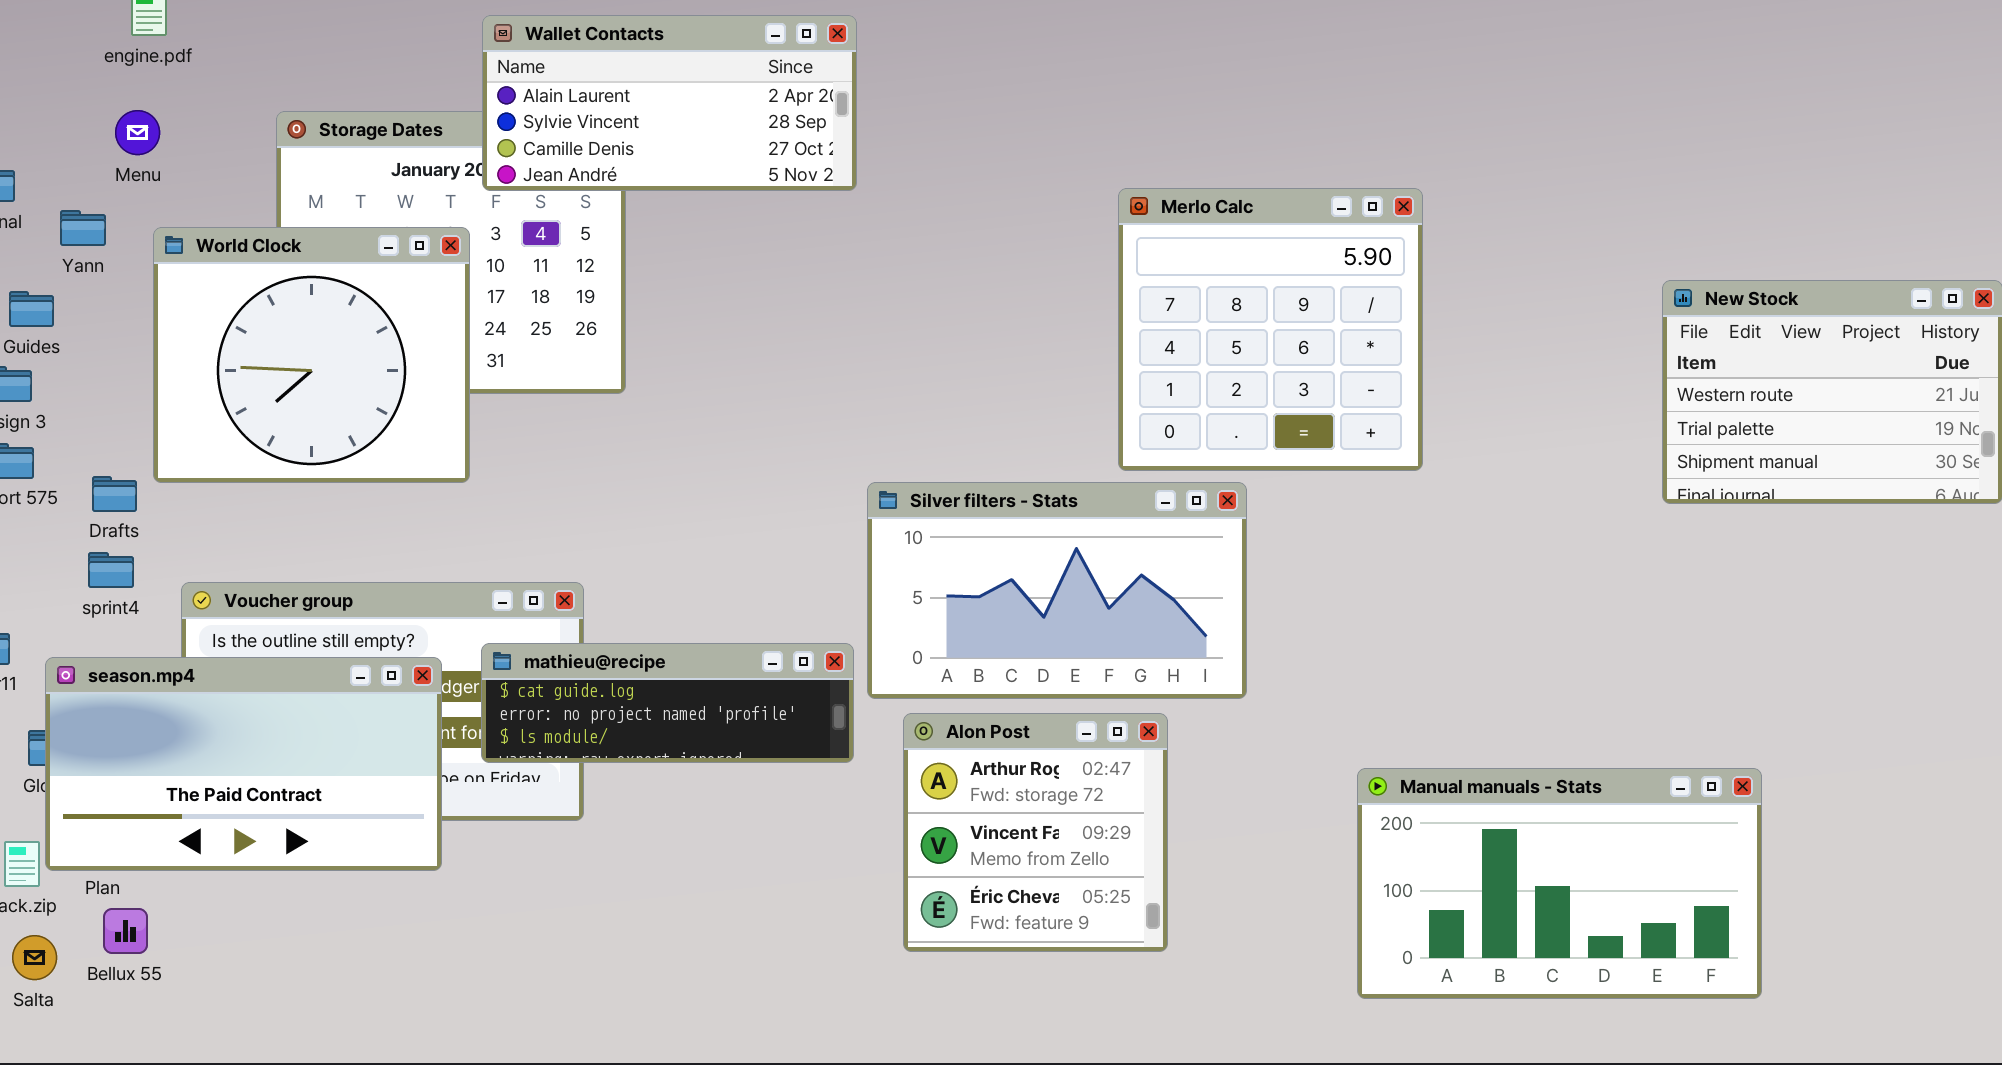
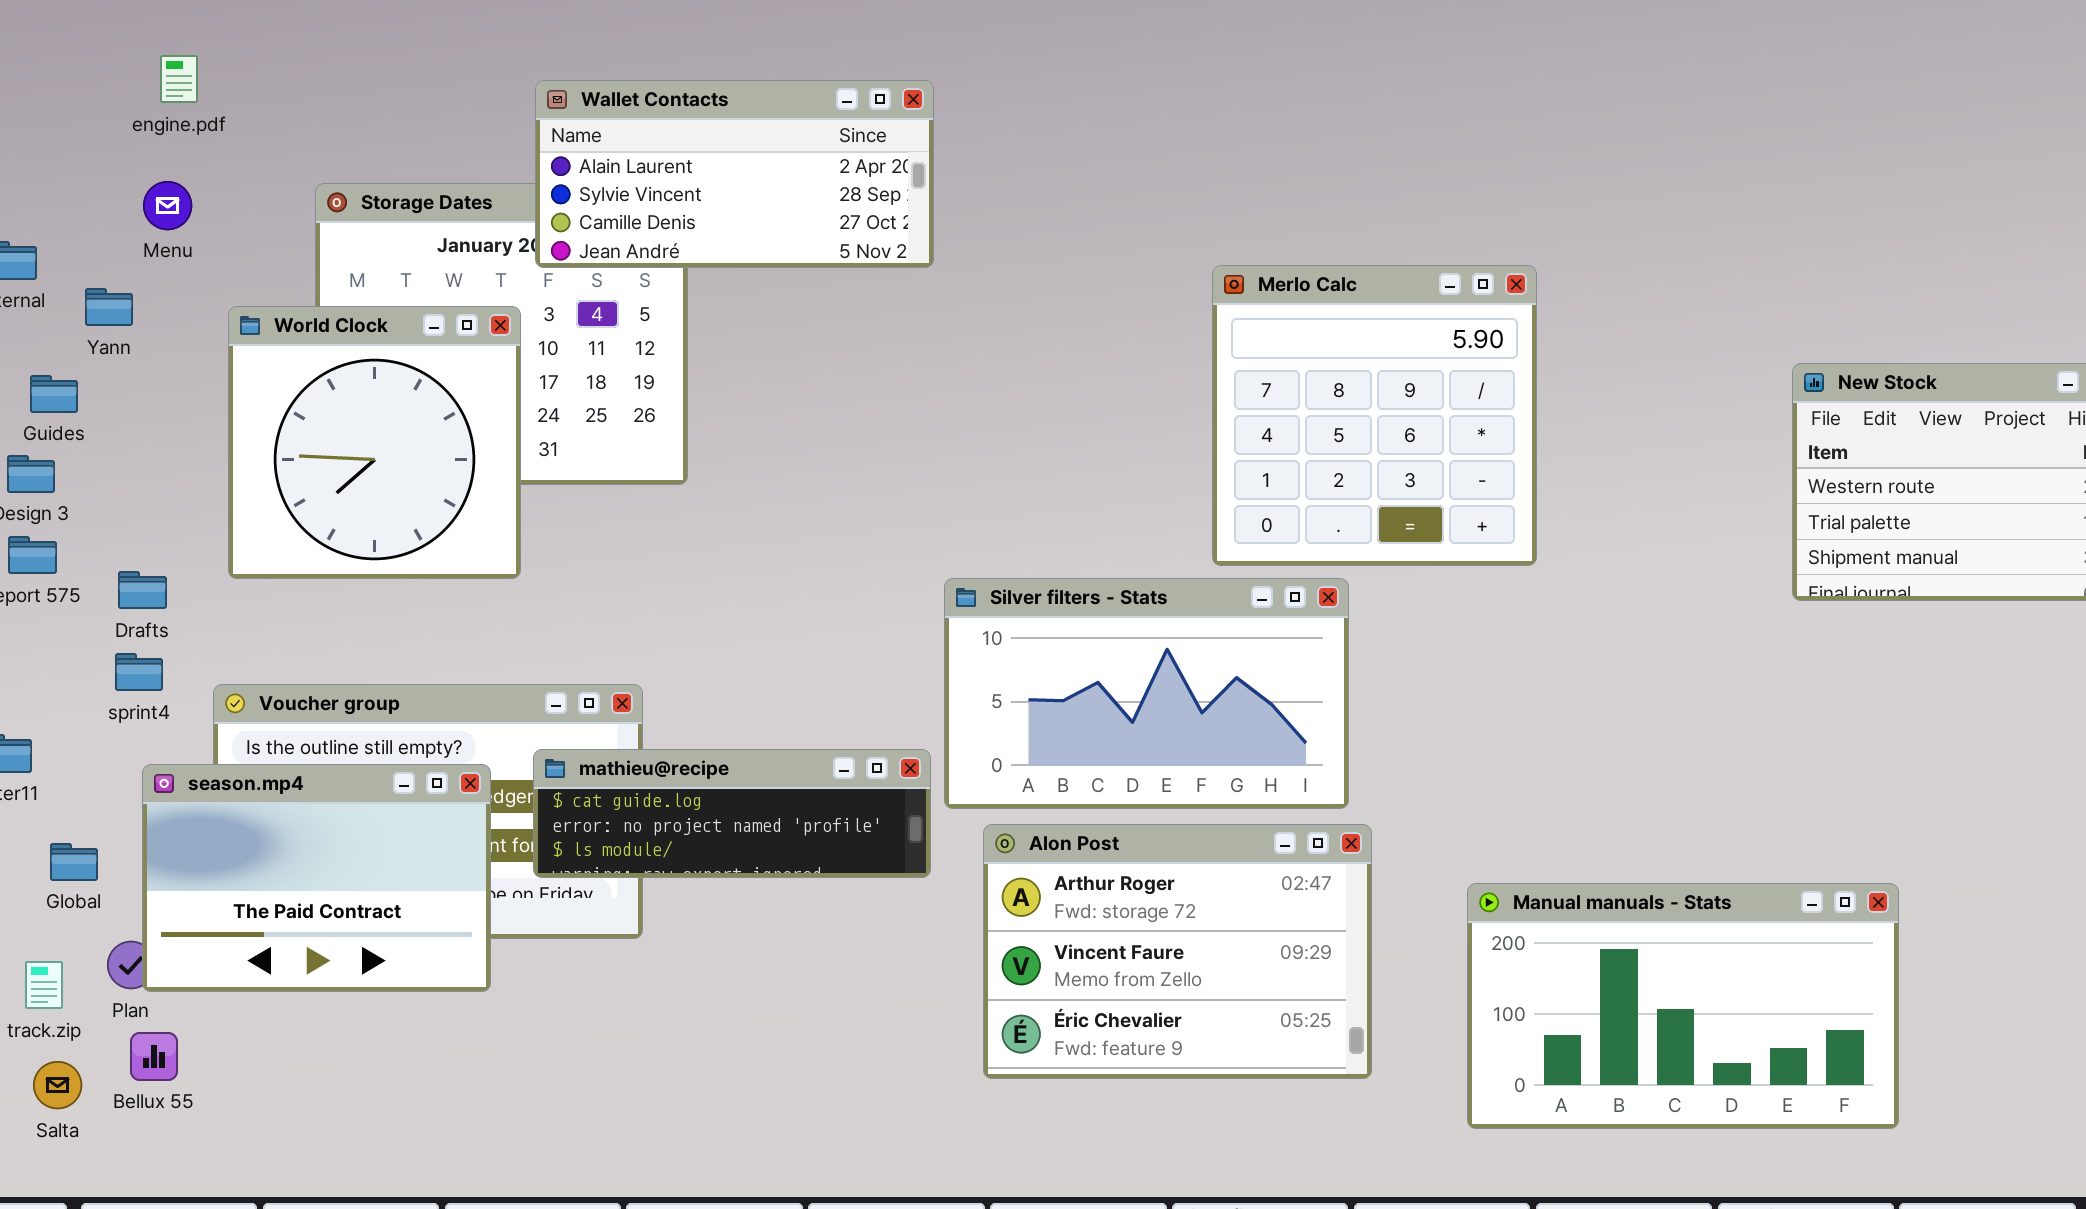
World Clock: [153,227,470,483] -> [228,306,521,579], resized
season.mp4: [45,657,442,871] -> [142,764,491,992], resized
Alon Post: [903,713,1168,952] -> [983,824,1372,1079], resized

